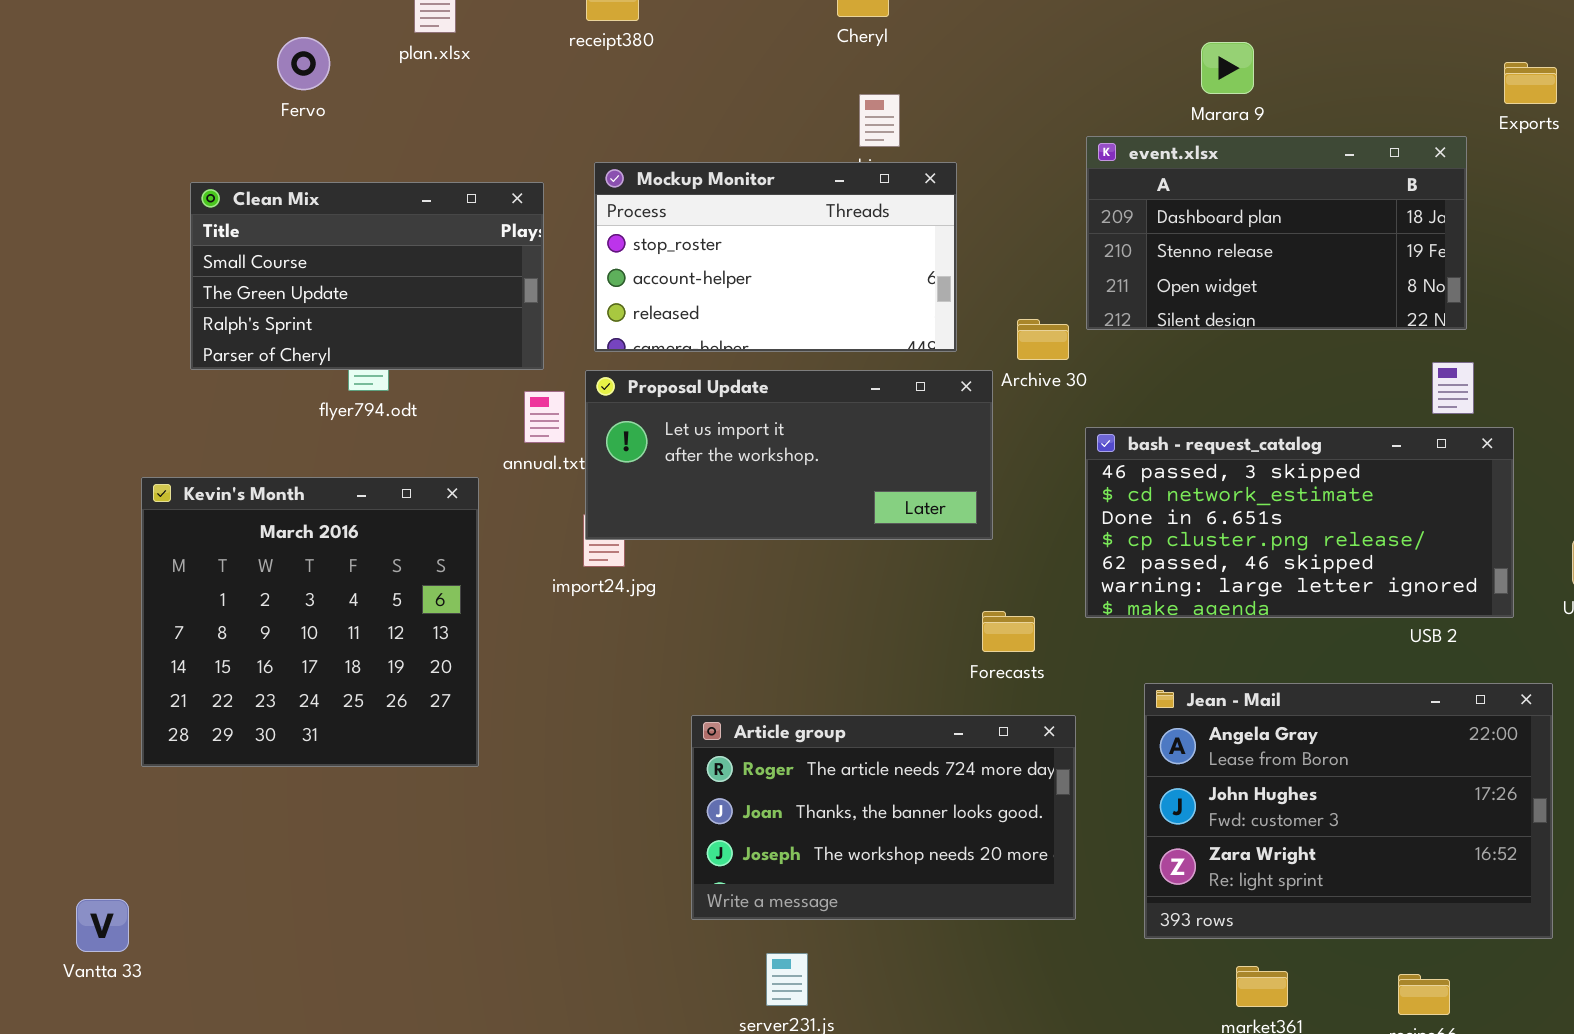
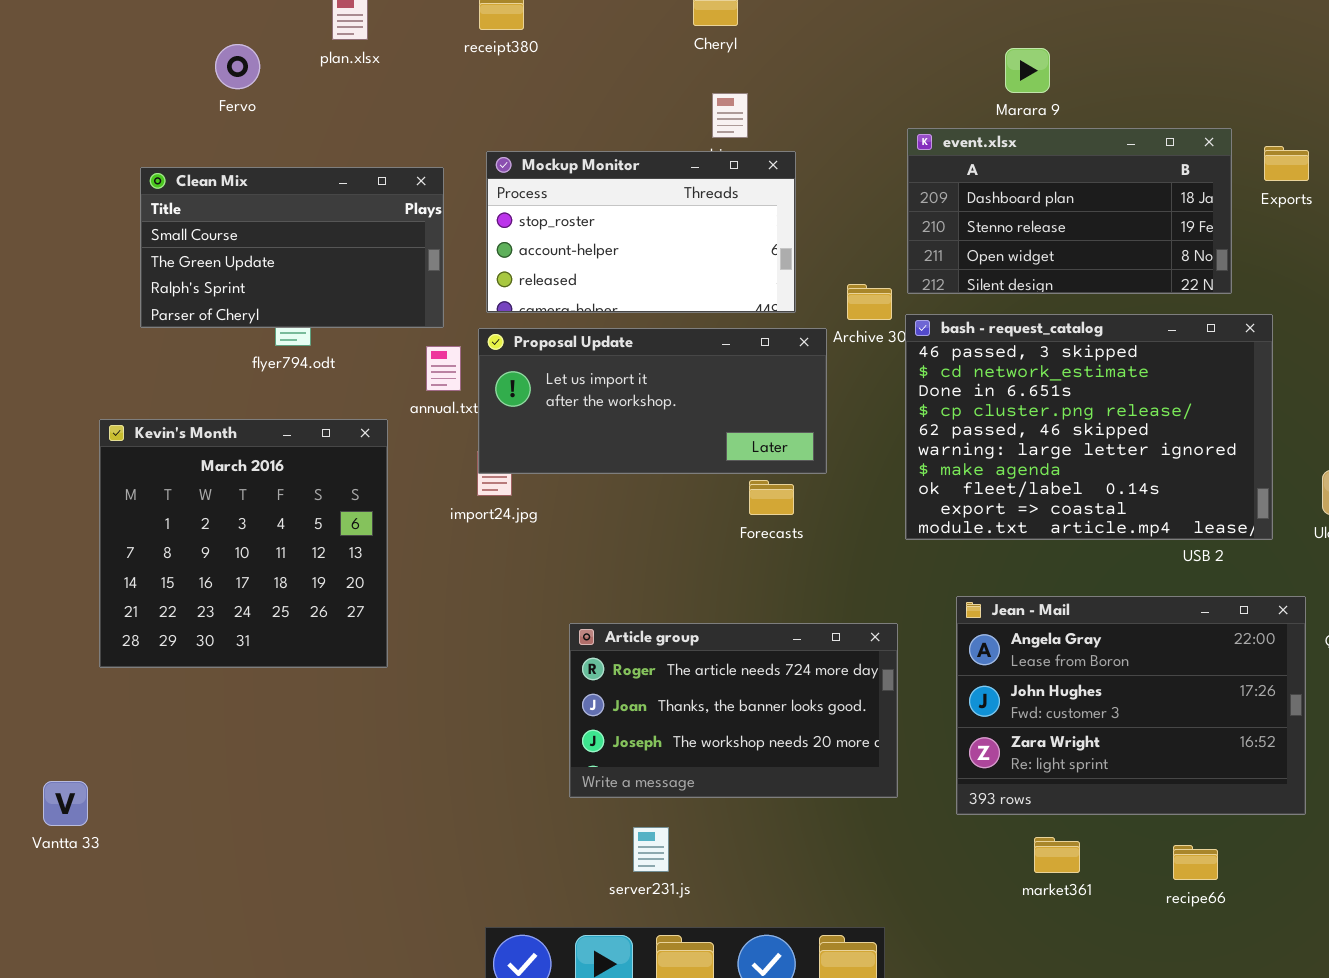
Exports: [1504,62,1557,104] -> [1264,146,1309,181], moved
bash - request_catalog: [1085,427,1514,618] -> [905,314,1273,540], resized
Forecasts: [982,611,1035,652] -> [749,480,794,515], moved

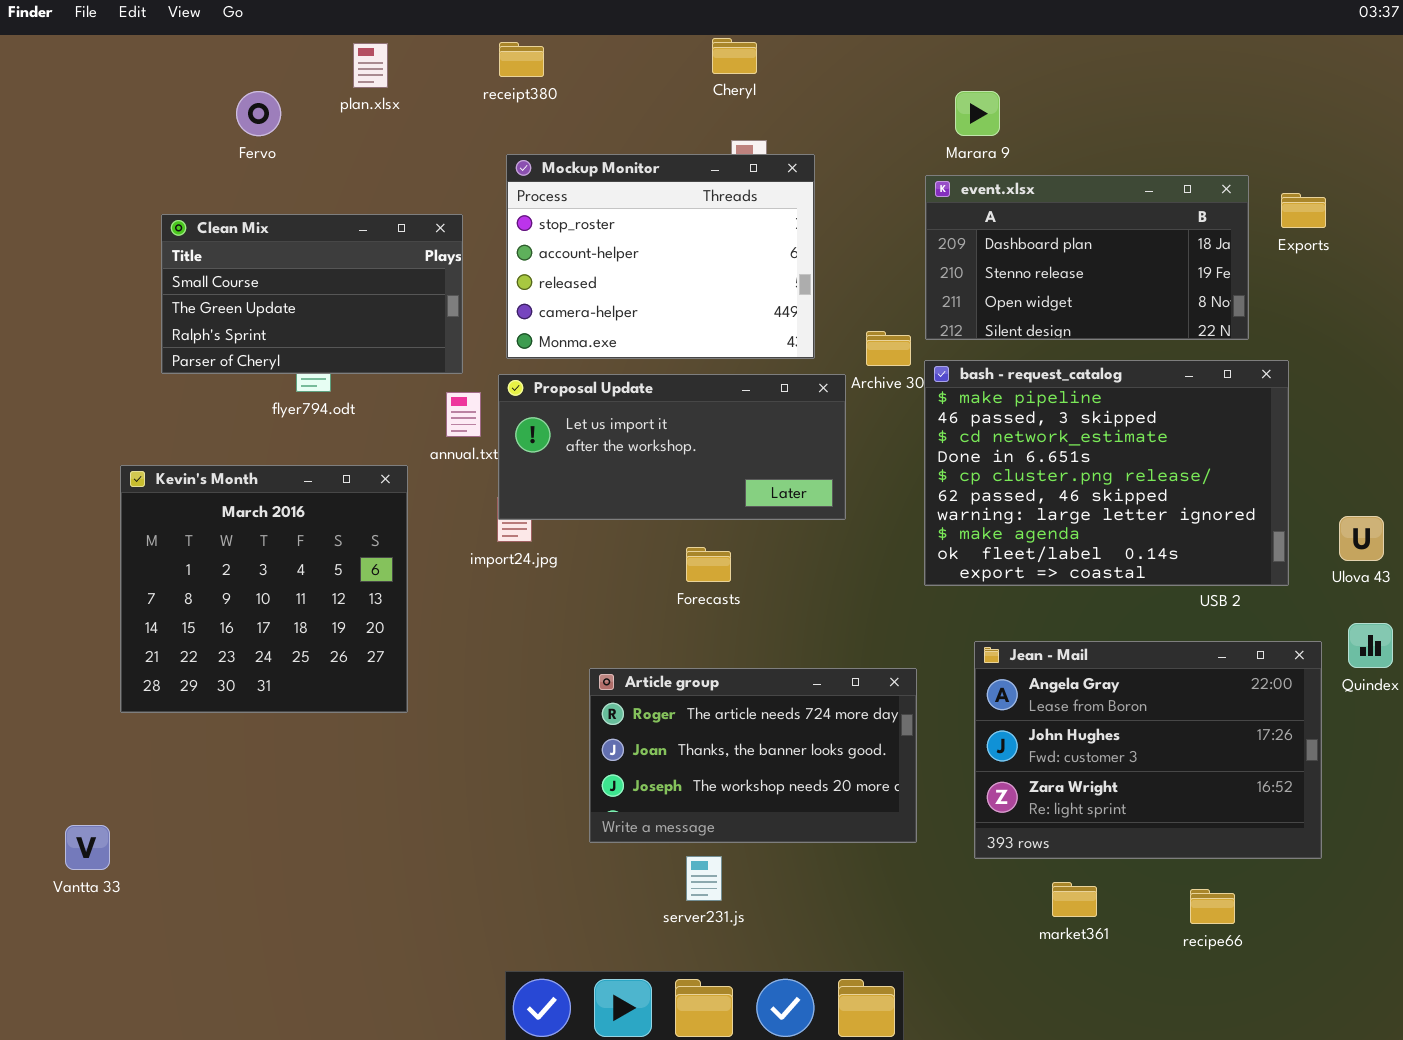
Marara 9: [1005,48,1050,93] -> [955,91,1000,136], moved
Mockup Monitor: [486,151,796,313] -> [506,154,815,359], resized
bash - request_catalog: [905,314,1273,540] -> [924,360,1289,586], scrolled up 1 row
Forecasts: [749,480,794,515] -> [686,547,731,582], moved
server231.js: [633,827,669,872] -> [686,856,722,901], moved

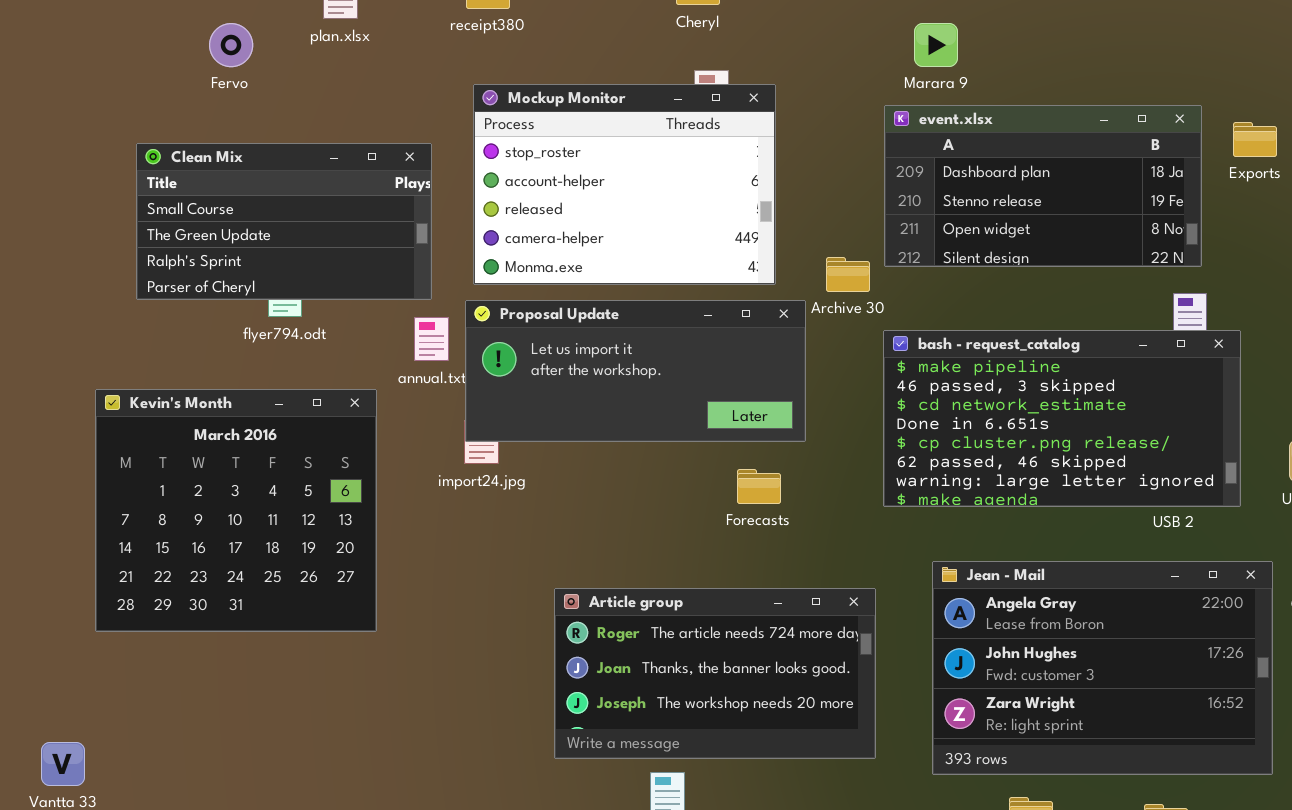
bash - request_catalog: [924,360,1289,586] -> [883,330,1241,507], resized
Forecasts: [686,547,731,582] -> [737,469,781,504], moved

